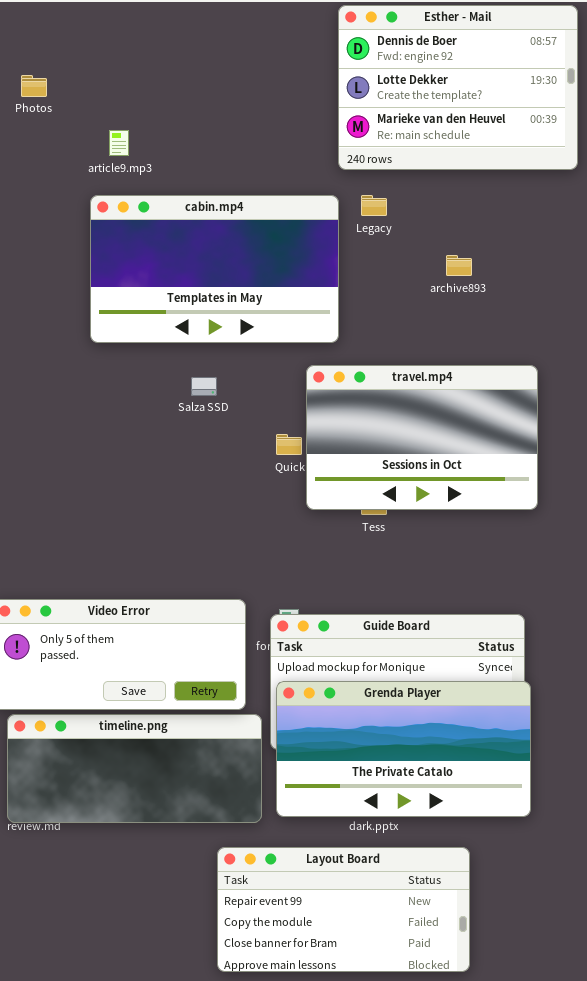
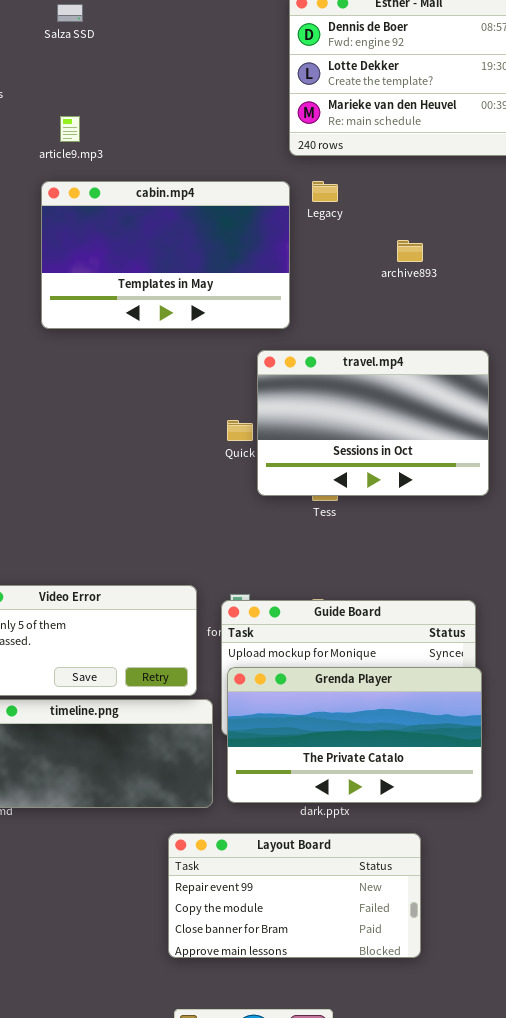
Salza SSD: [191,377,217,396] -> [57,4,83,22], moved

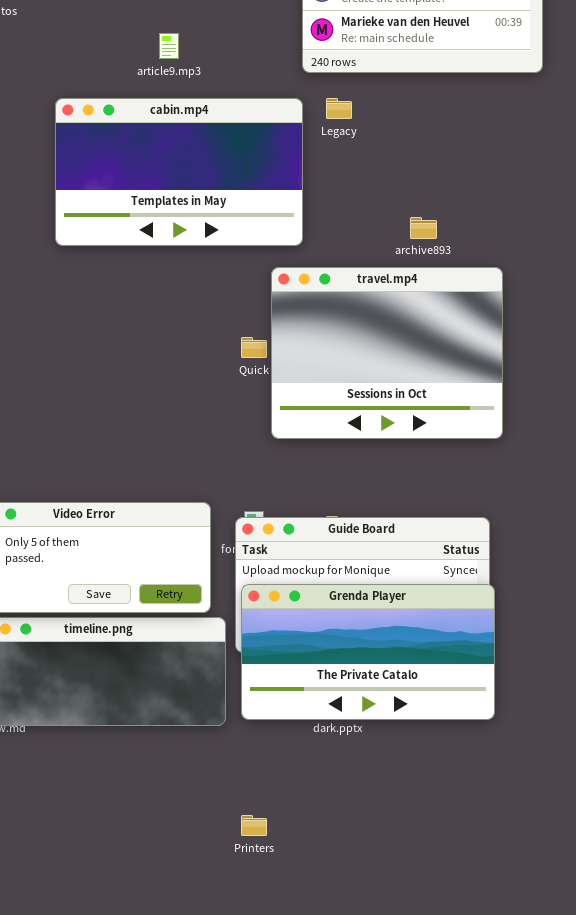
article9.mp3: [60,116,80,142] -> [159,33,179,59], moved
archive893: [397,240,423,262] -> [410,217,437,239], moved
travel.mp4: [257,350,489,496] -> [271,267,503,439], resized
Layout Board: [168,833,421,958] -> none, closed

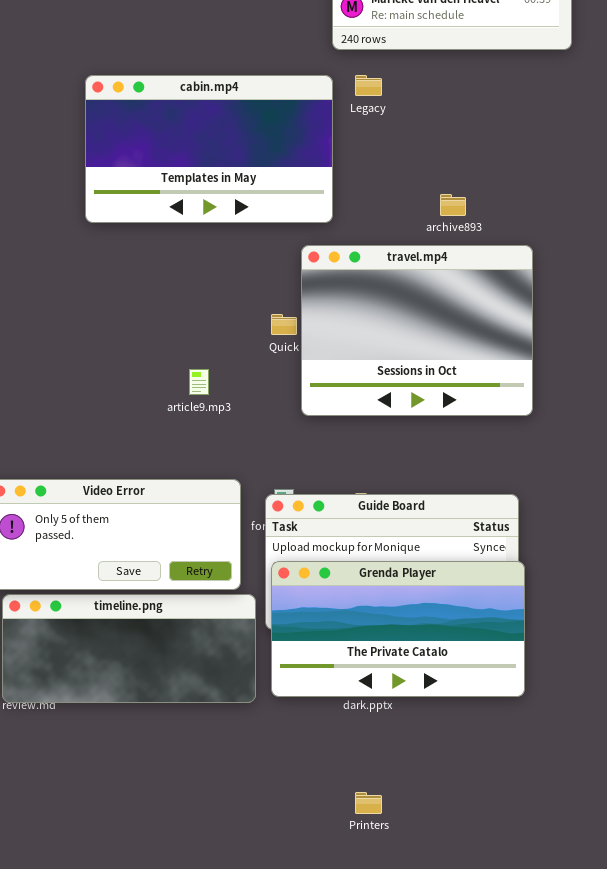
article9.mp3: [159,33,179,59] -> [189,369,209,395], moved
Printers: [241,815,267,836] -> [355,792,382,814], moved

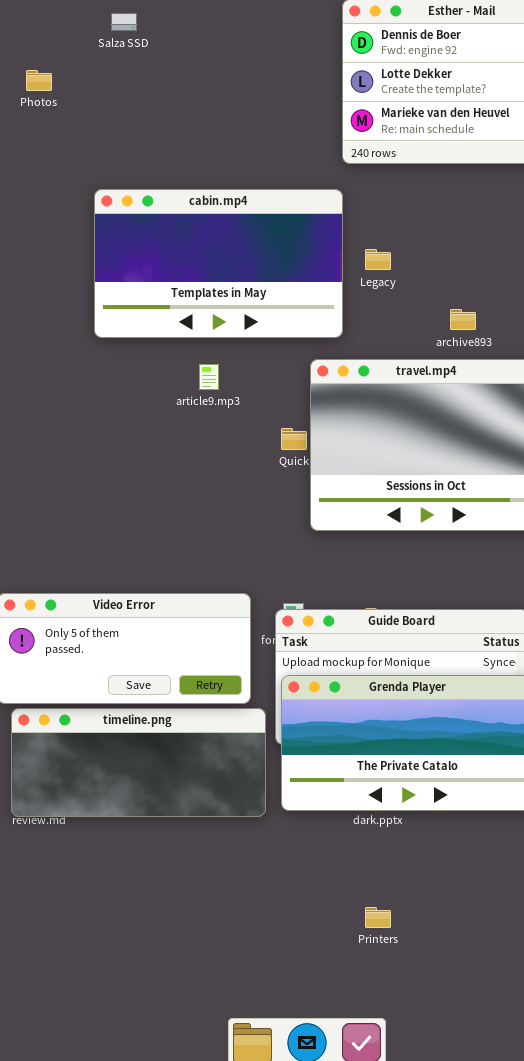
Legacy: [355,75,382,96] -> [365,249,391,270], moved
article9.mp3: [189,369,209,395] -> [199,364,219,390], moved

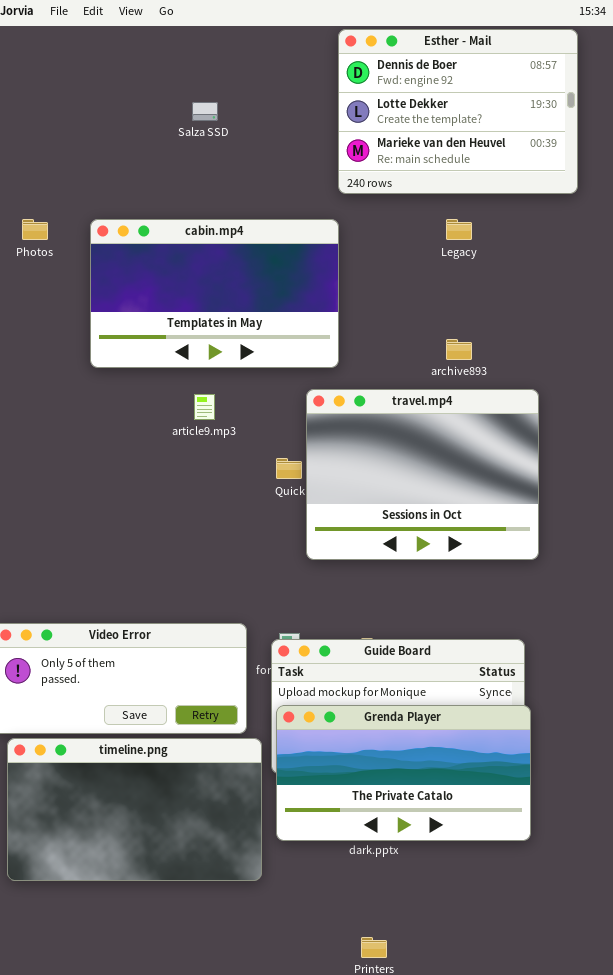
Salza SSD: [111,13,137,31] -> [192,102,218,121], moved
Photos: [26,70,52,91] -> [22,219,48,240], moved
Legacy: [365,249,391,270] -> [446,219,472,240], moved
timeline.png: [11,708,266,817] -> [7,738,262,881], resized

